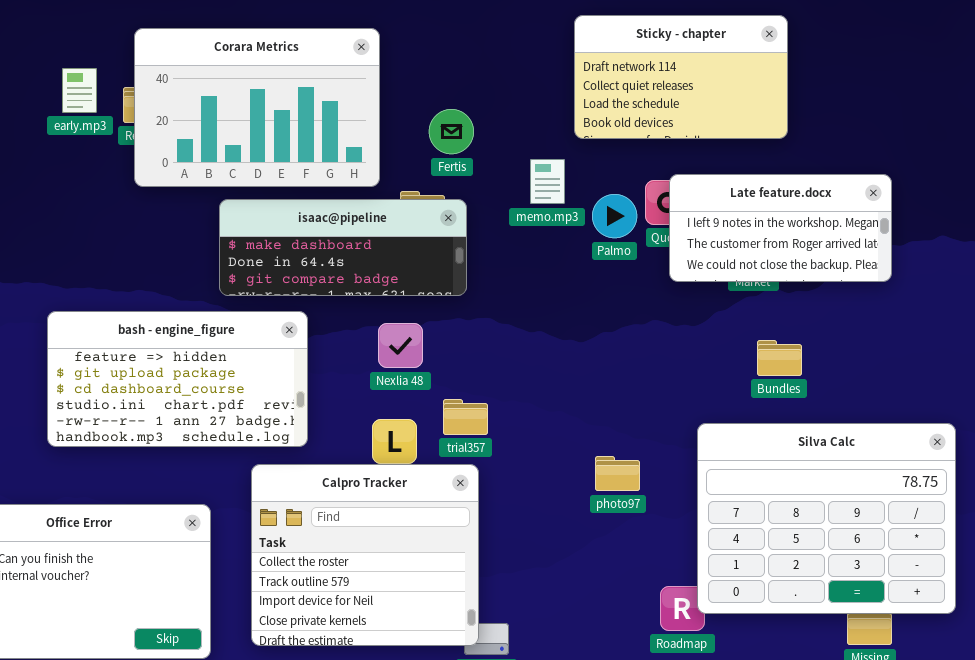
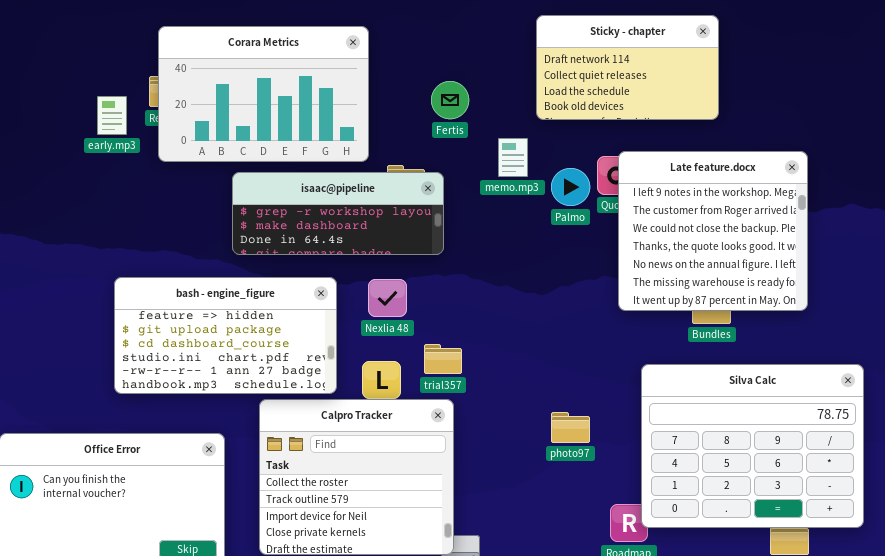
early.mp3: [62,68,97,113] -> [97,96,127,135], moved
Fertis: [429,109,474,154] -> [431,81,469,119], moved
Late feature.docx: [669,174,892,282] -> [618,151,808,311], resized
isaac@pipeline: [219,199,467,296] -> [232,172,444,255], scrolled up 1 row
bash - engine_figure: [47,311,308,447] -> [114,277,337,394], moved
photo97: [595,456,640,491] -> [551,412,590,443], moved

